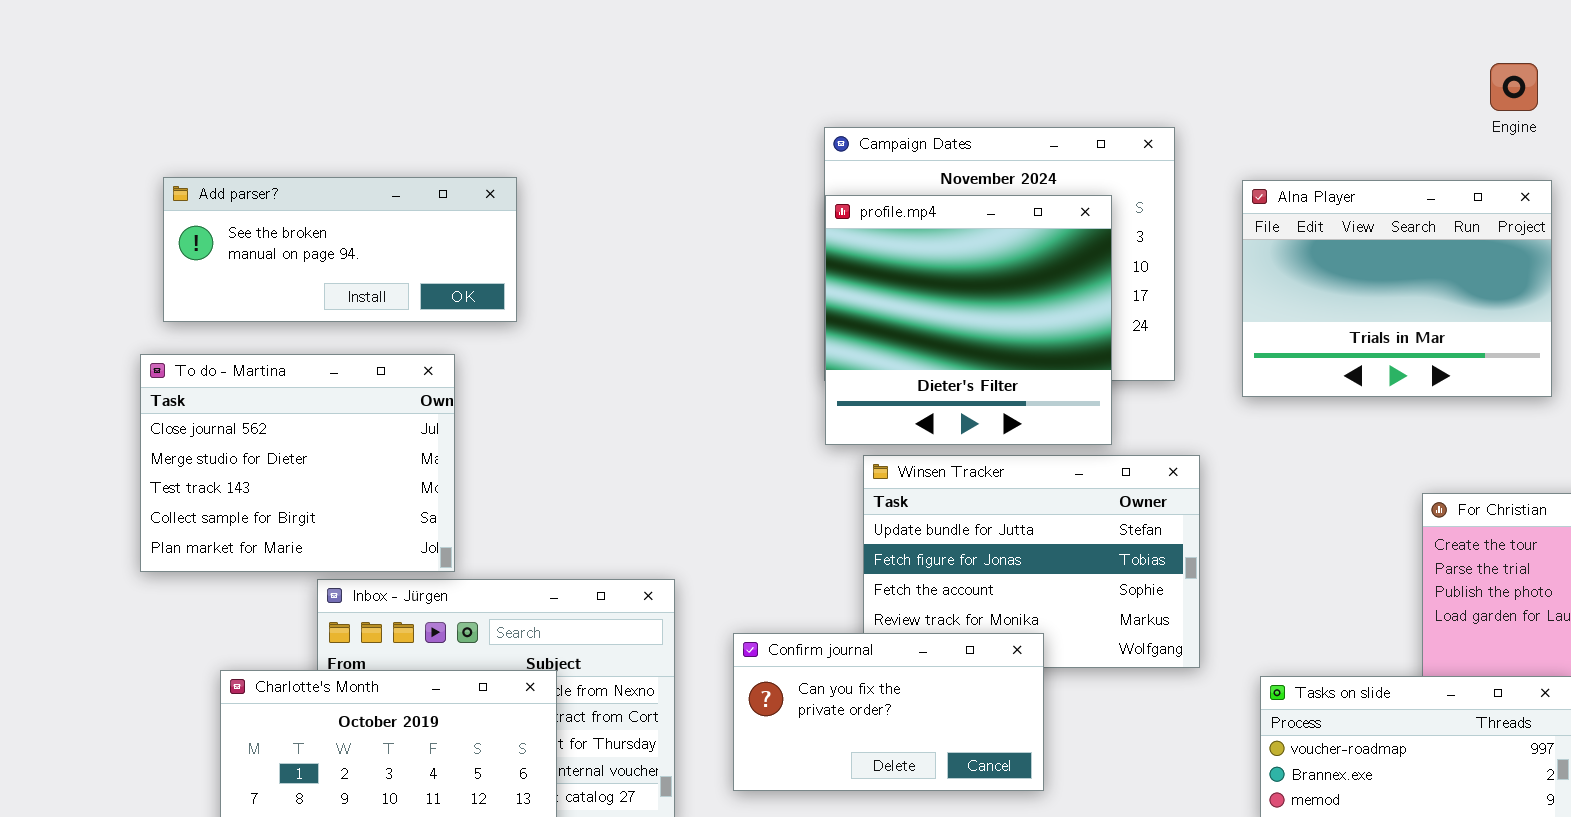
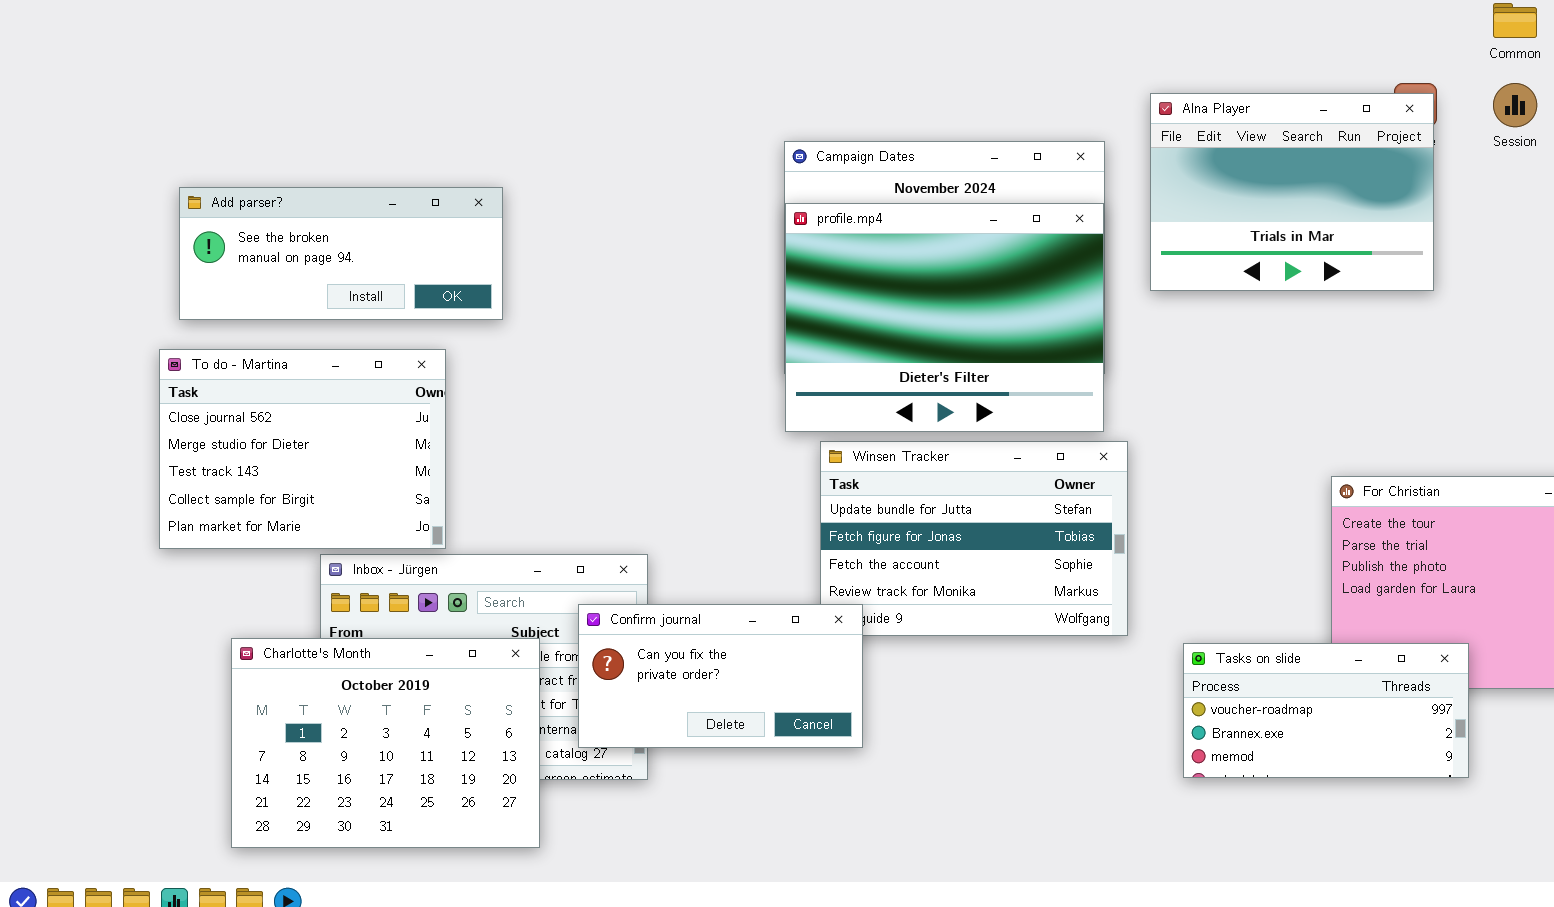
Alna Player: [1242,180,1552,397] -> [1150,93,1434,291], moved
profile.mp4: [825,195,1112,445] -> [785,203,1104,432], resized
Confirm journal: [733,633,1044,791] -> [578,604,863,748], moved

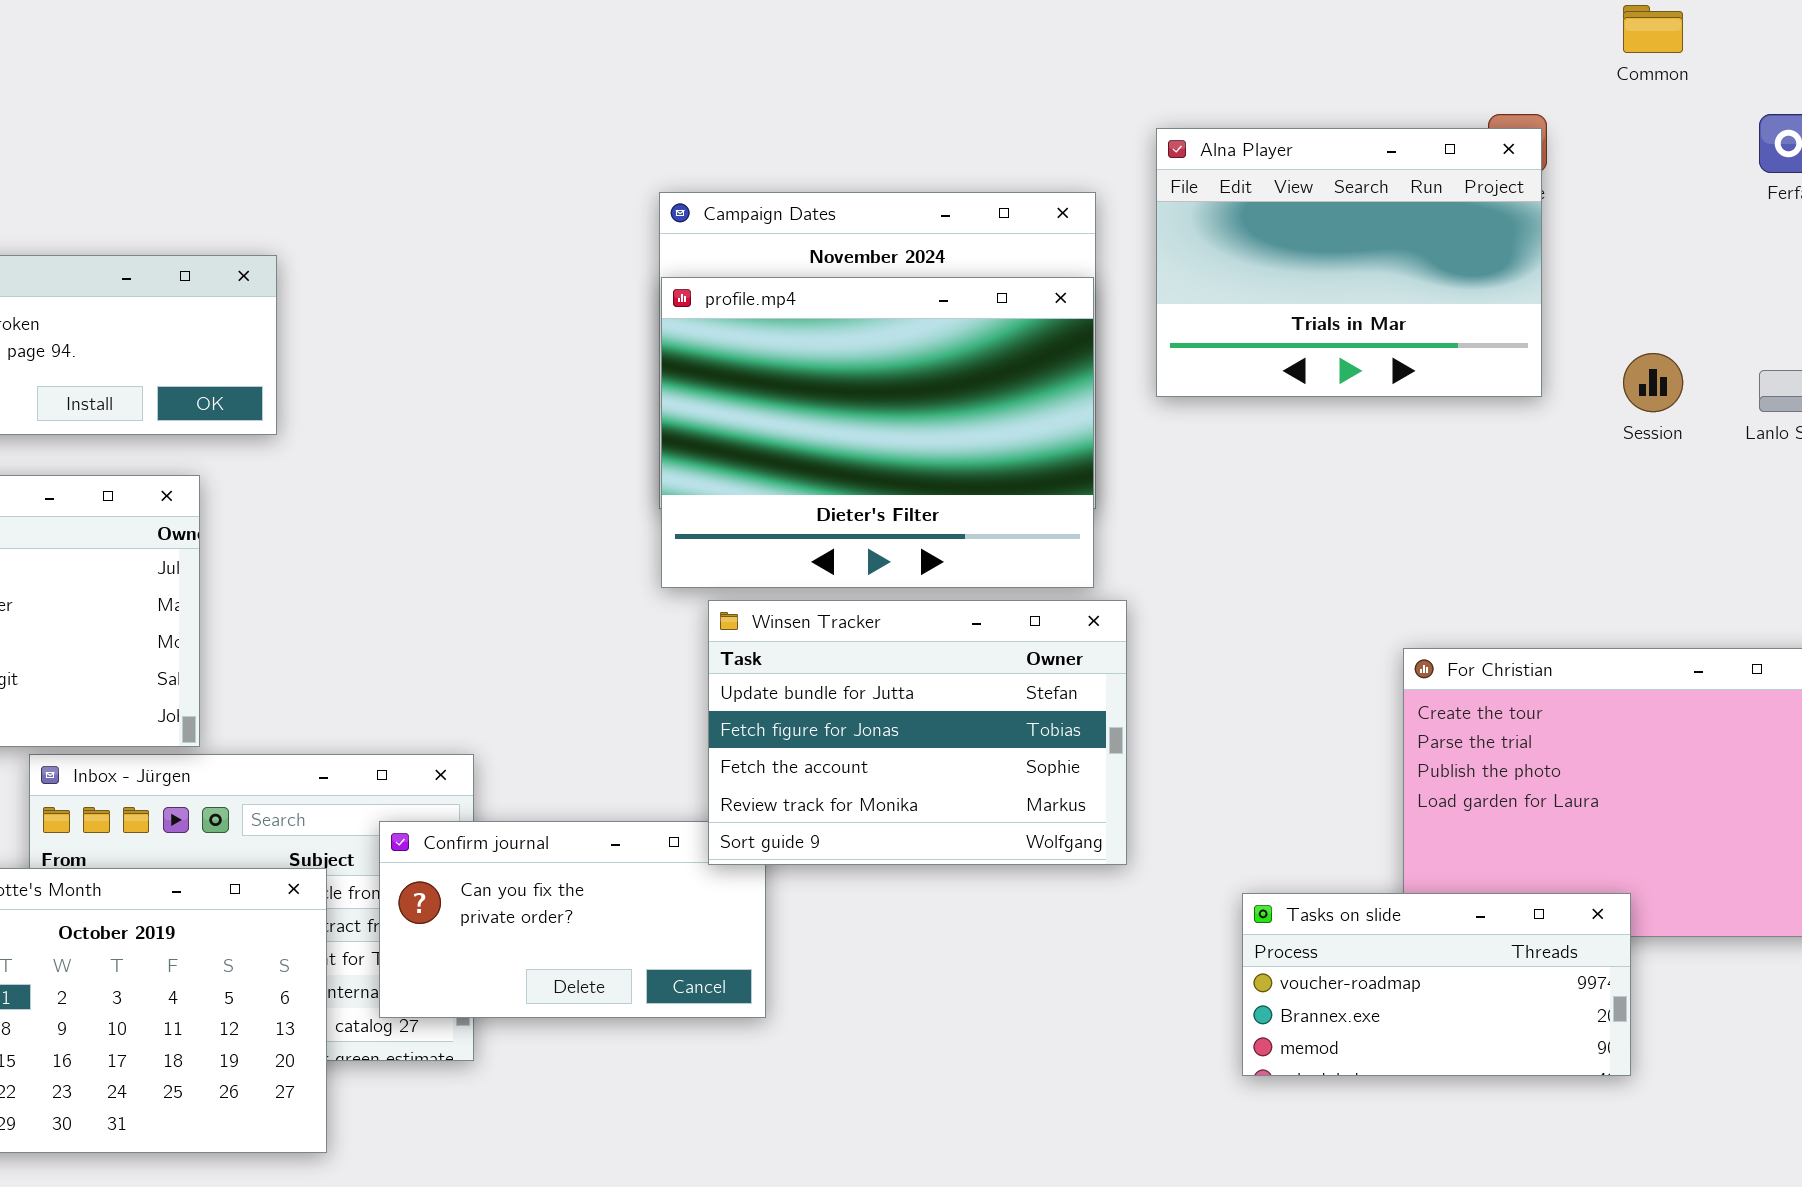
Session: [1493,83,1537,127] -> [1623,353,1683,412], moved
Winsen Tracker: [820,441,1128,636] -> [708,600,1127,865], raised
Tasks on slide: [1183,643,1469,778] -> [1242,893,1631,1076], moved

